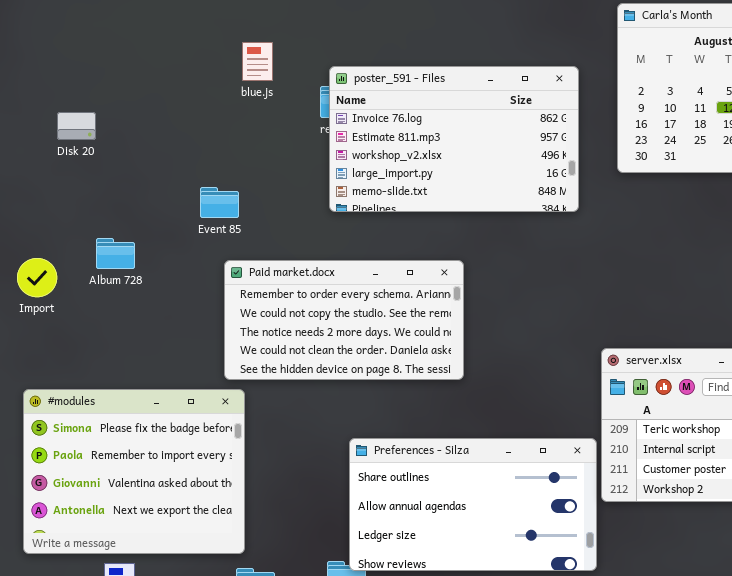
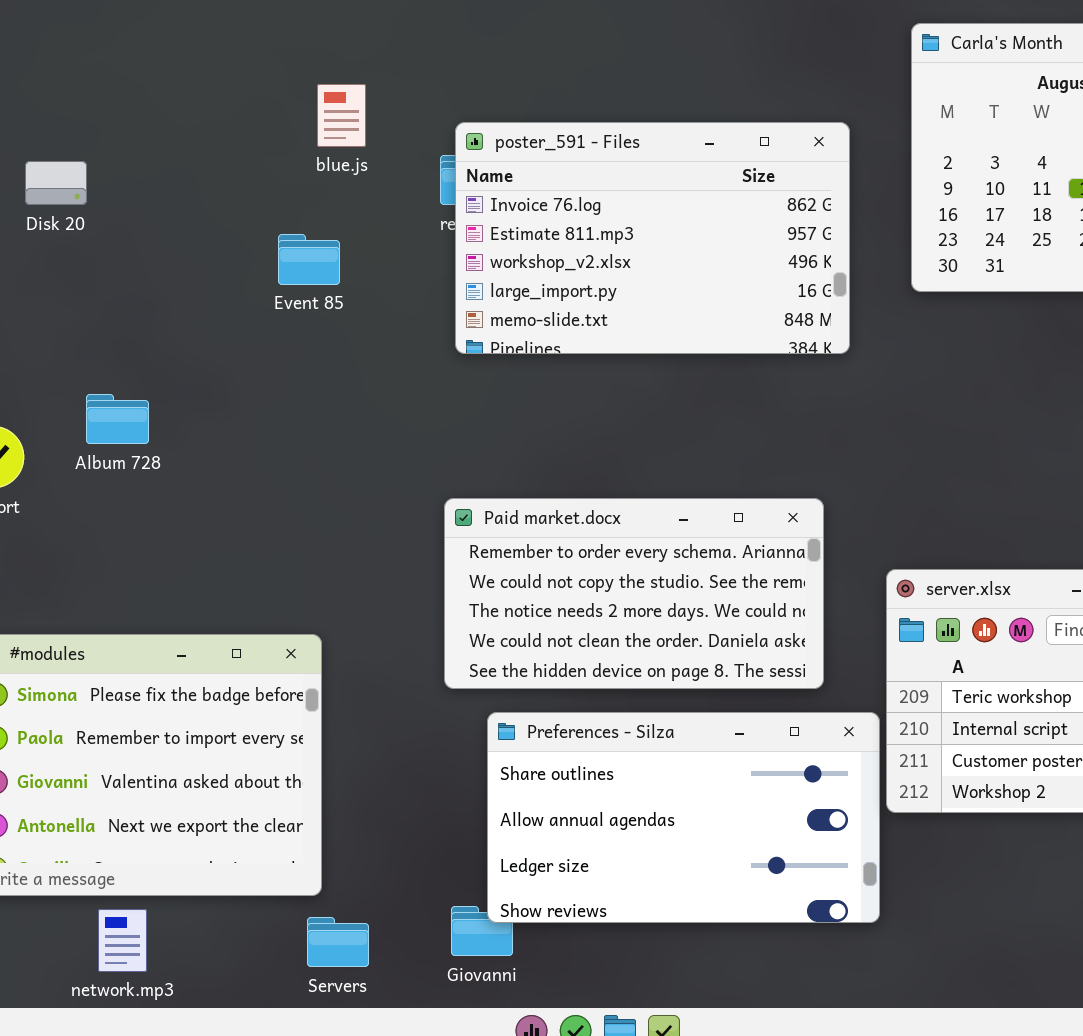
Disk 20: [57,112,96,140] -> [25,161,87,205], moved
Event 85: [200,187,239,218] -> [278,234,340,285], moved
Paid market.docx: [224,260,464,380] -> [444,498,824,689], moved

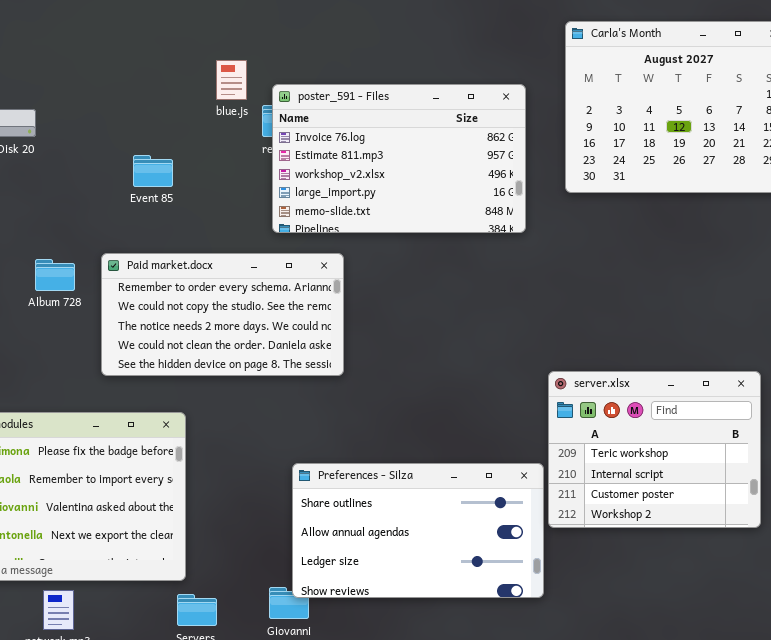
blue.js: [317,84,366,147] -> [216,60,247,100], moved
Event 85: [278,234,340,285] -> [133,155,173,187], moved
Paid market.docx: [444,498,824,689] -> [101,253,344,376], moved

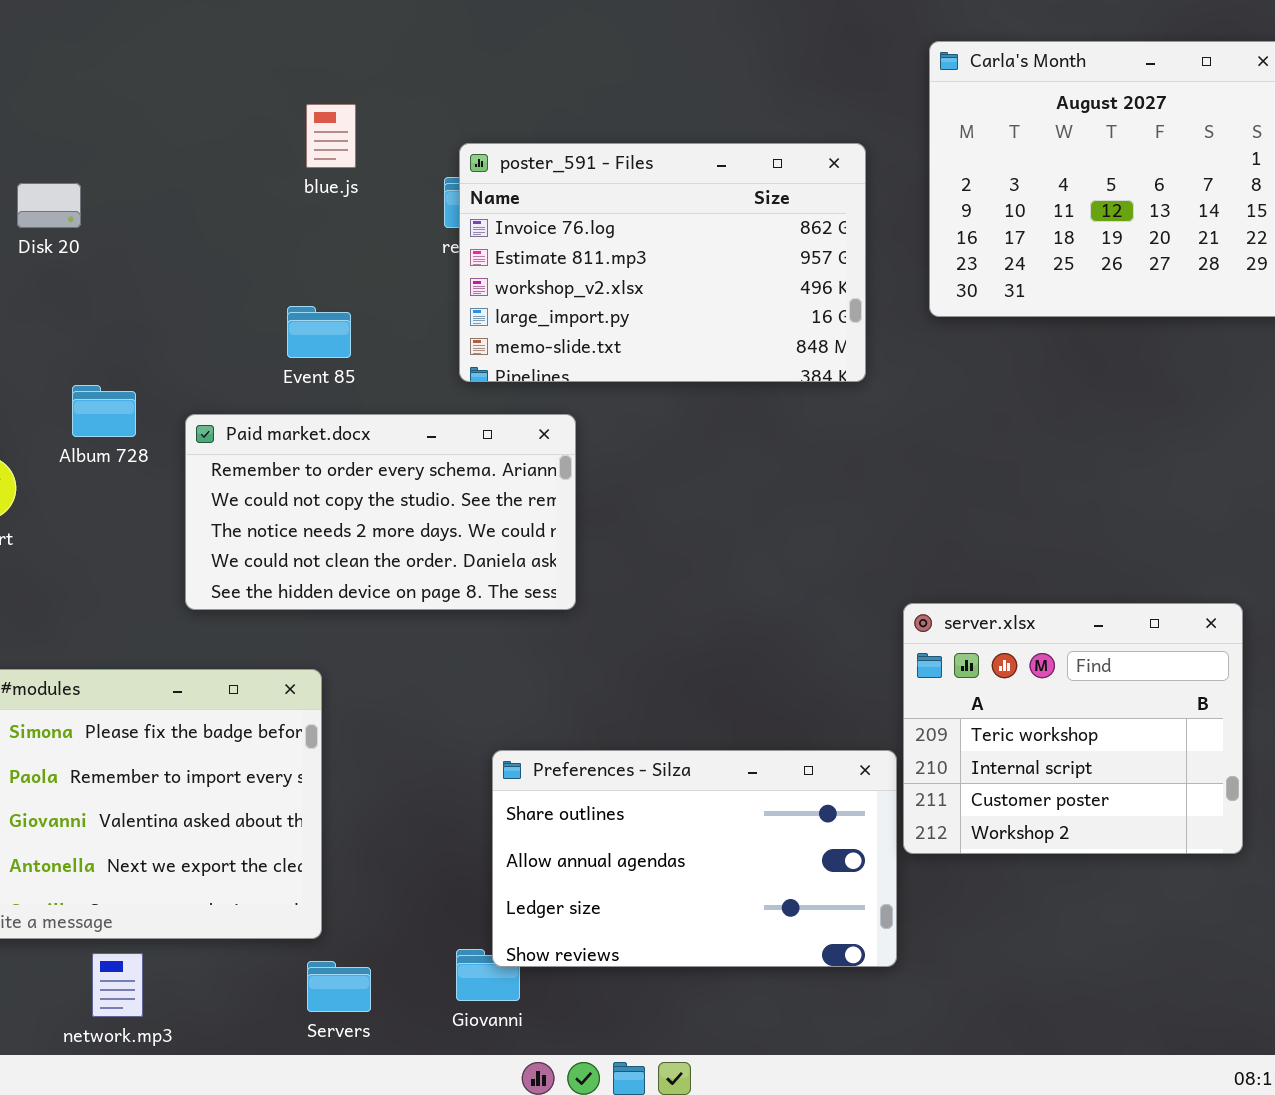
blue.js: [216,60,247,100] -> [306,104,356,168], moved
Event 85: [133,155,173,187] -> [287,306,351,358], moved
Album 728: [35,259,75,291] -> [72,385,136,437], moved

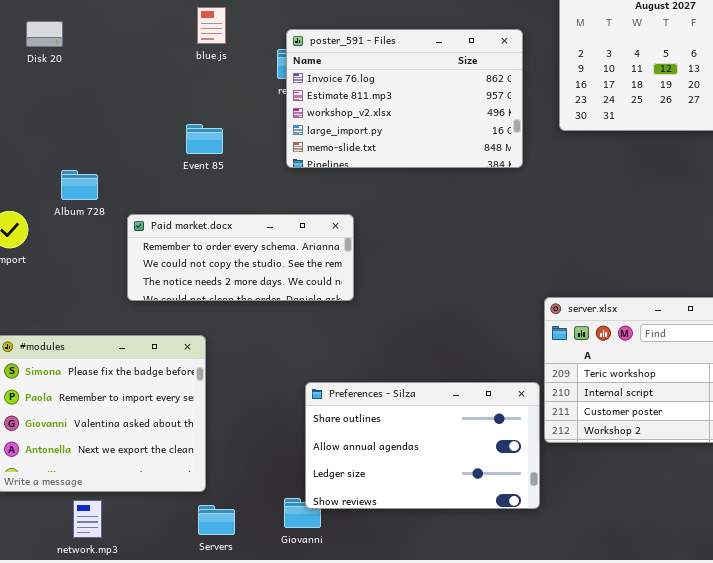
Disk 20: [17,183,81,228] -> [26,21,63,47], moved
Paid market.docx: [185,414,576,610] -> [127,214,354,301], resized

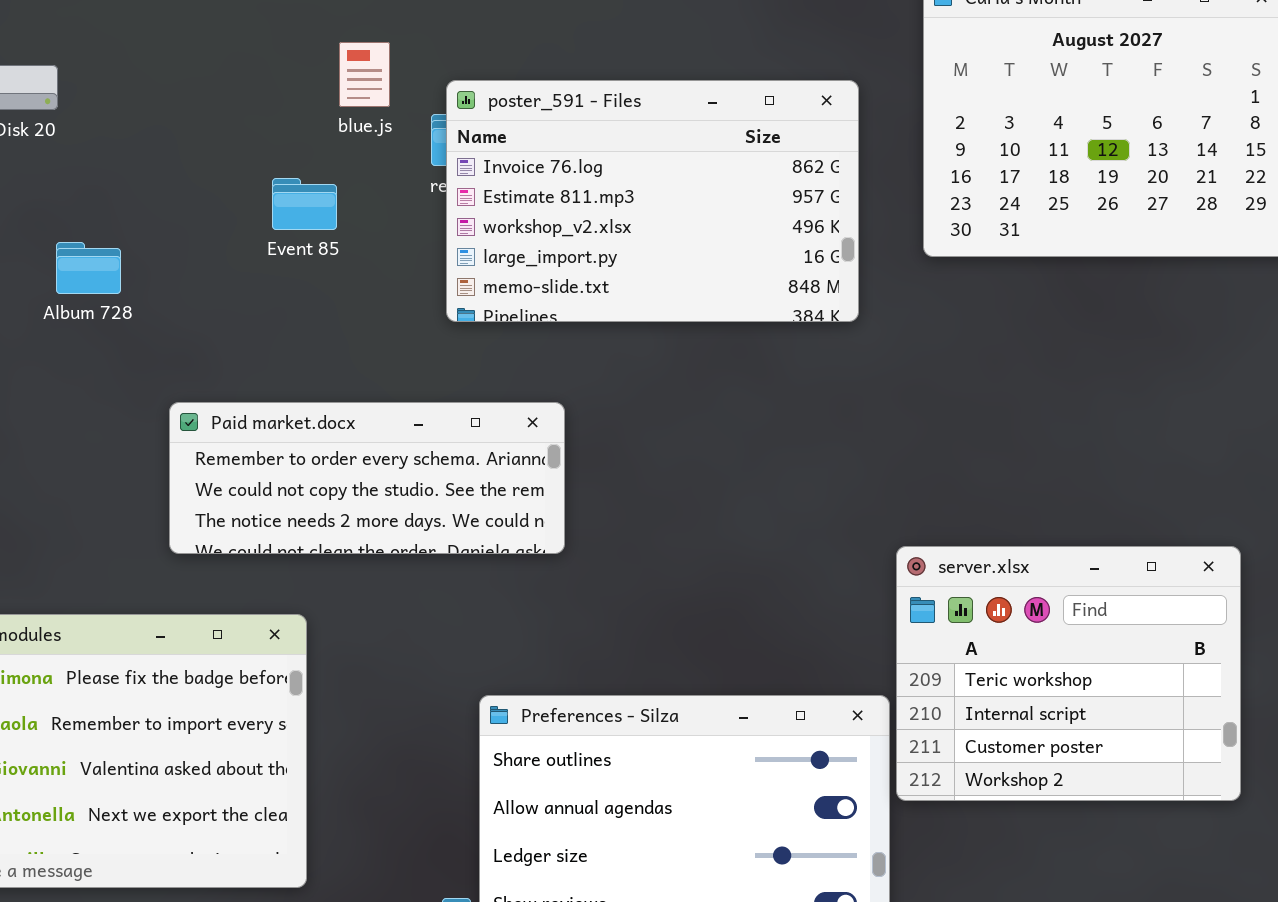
blue.js: [197,7,226,44] -> [339,42,390,107], moved
Event 85: [186,124,223,154] -> [272,178,337,230], moved
Album 728: [61,170,98,200] -> [56,242,121,294], moved

